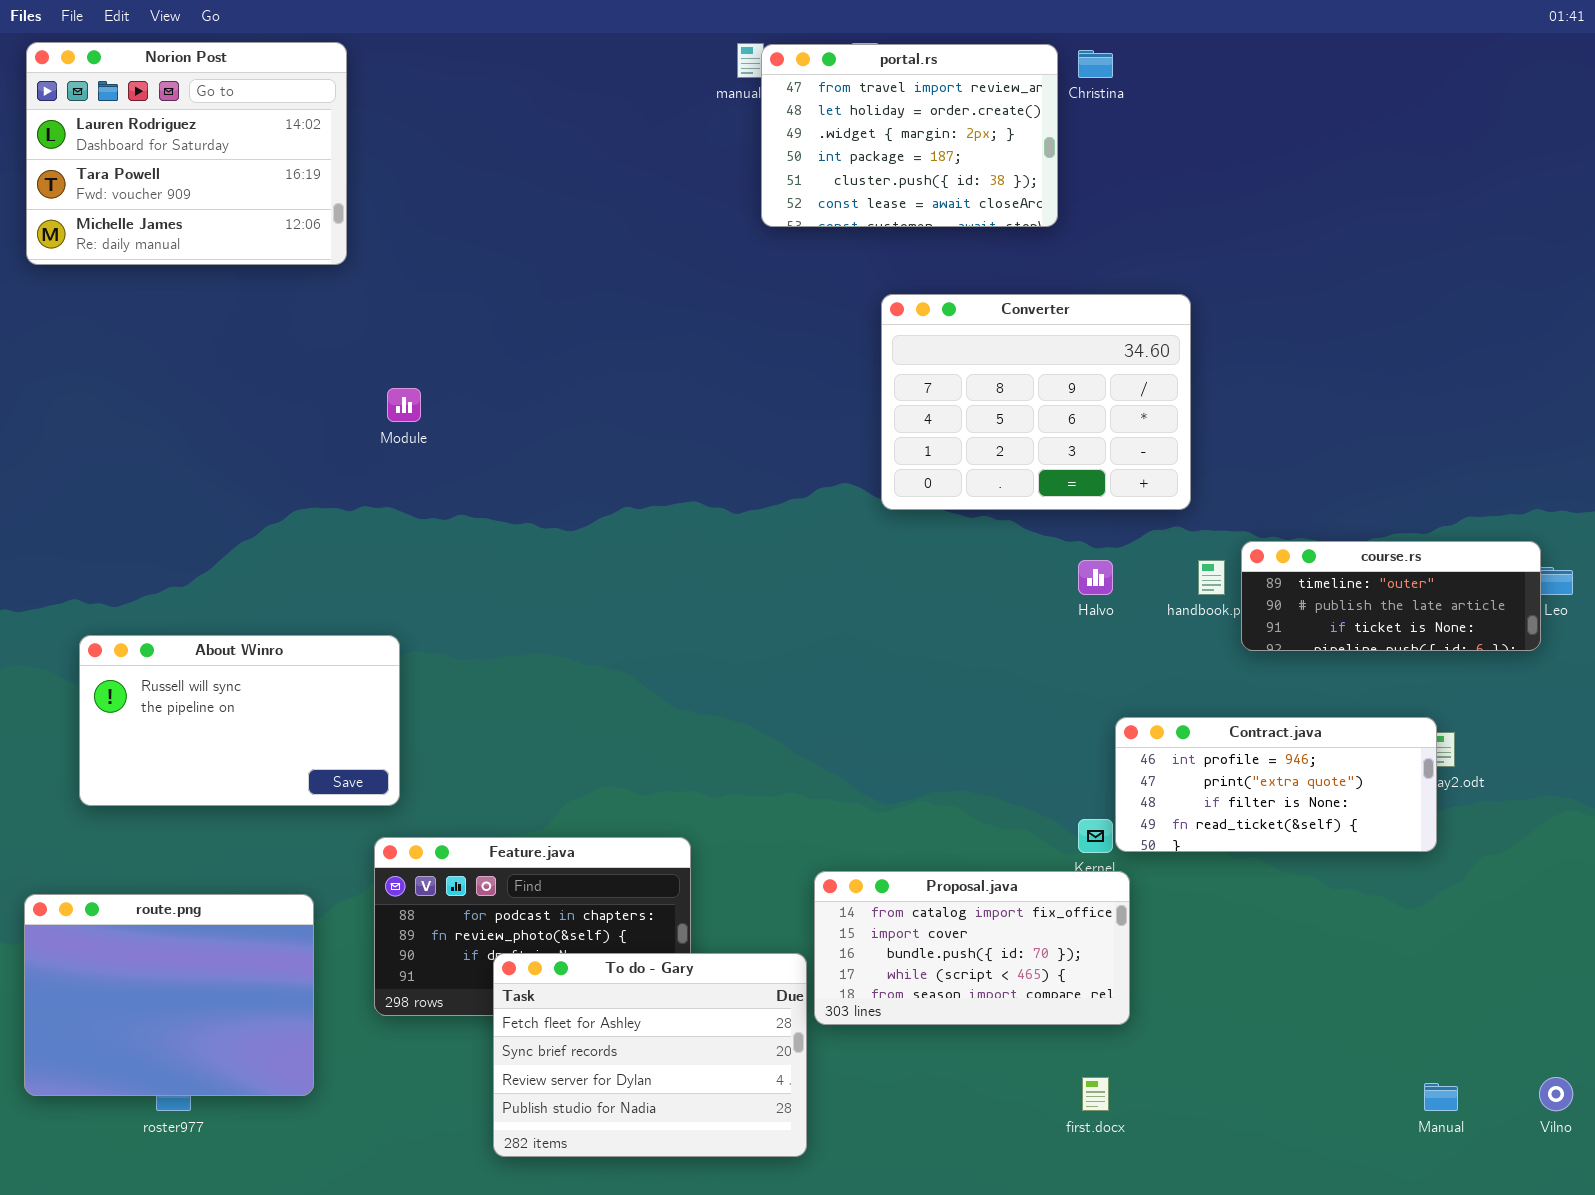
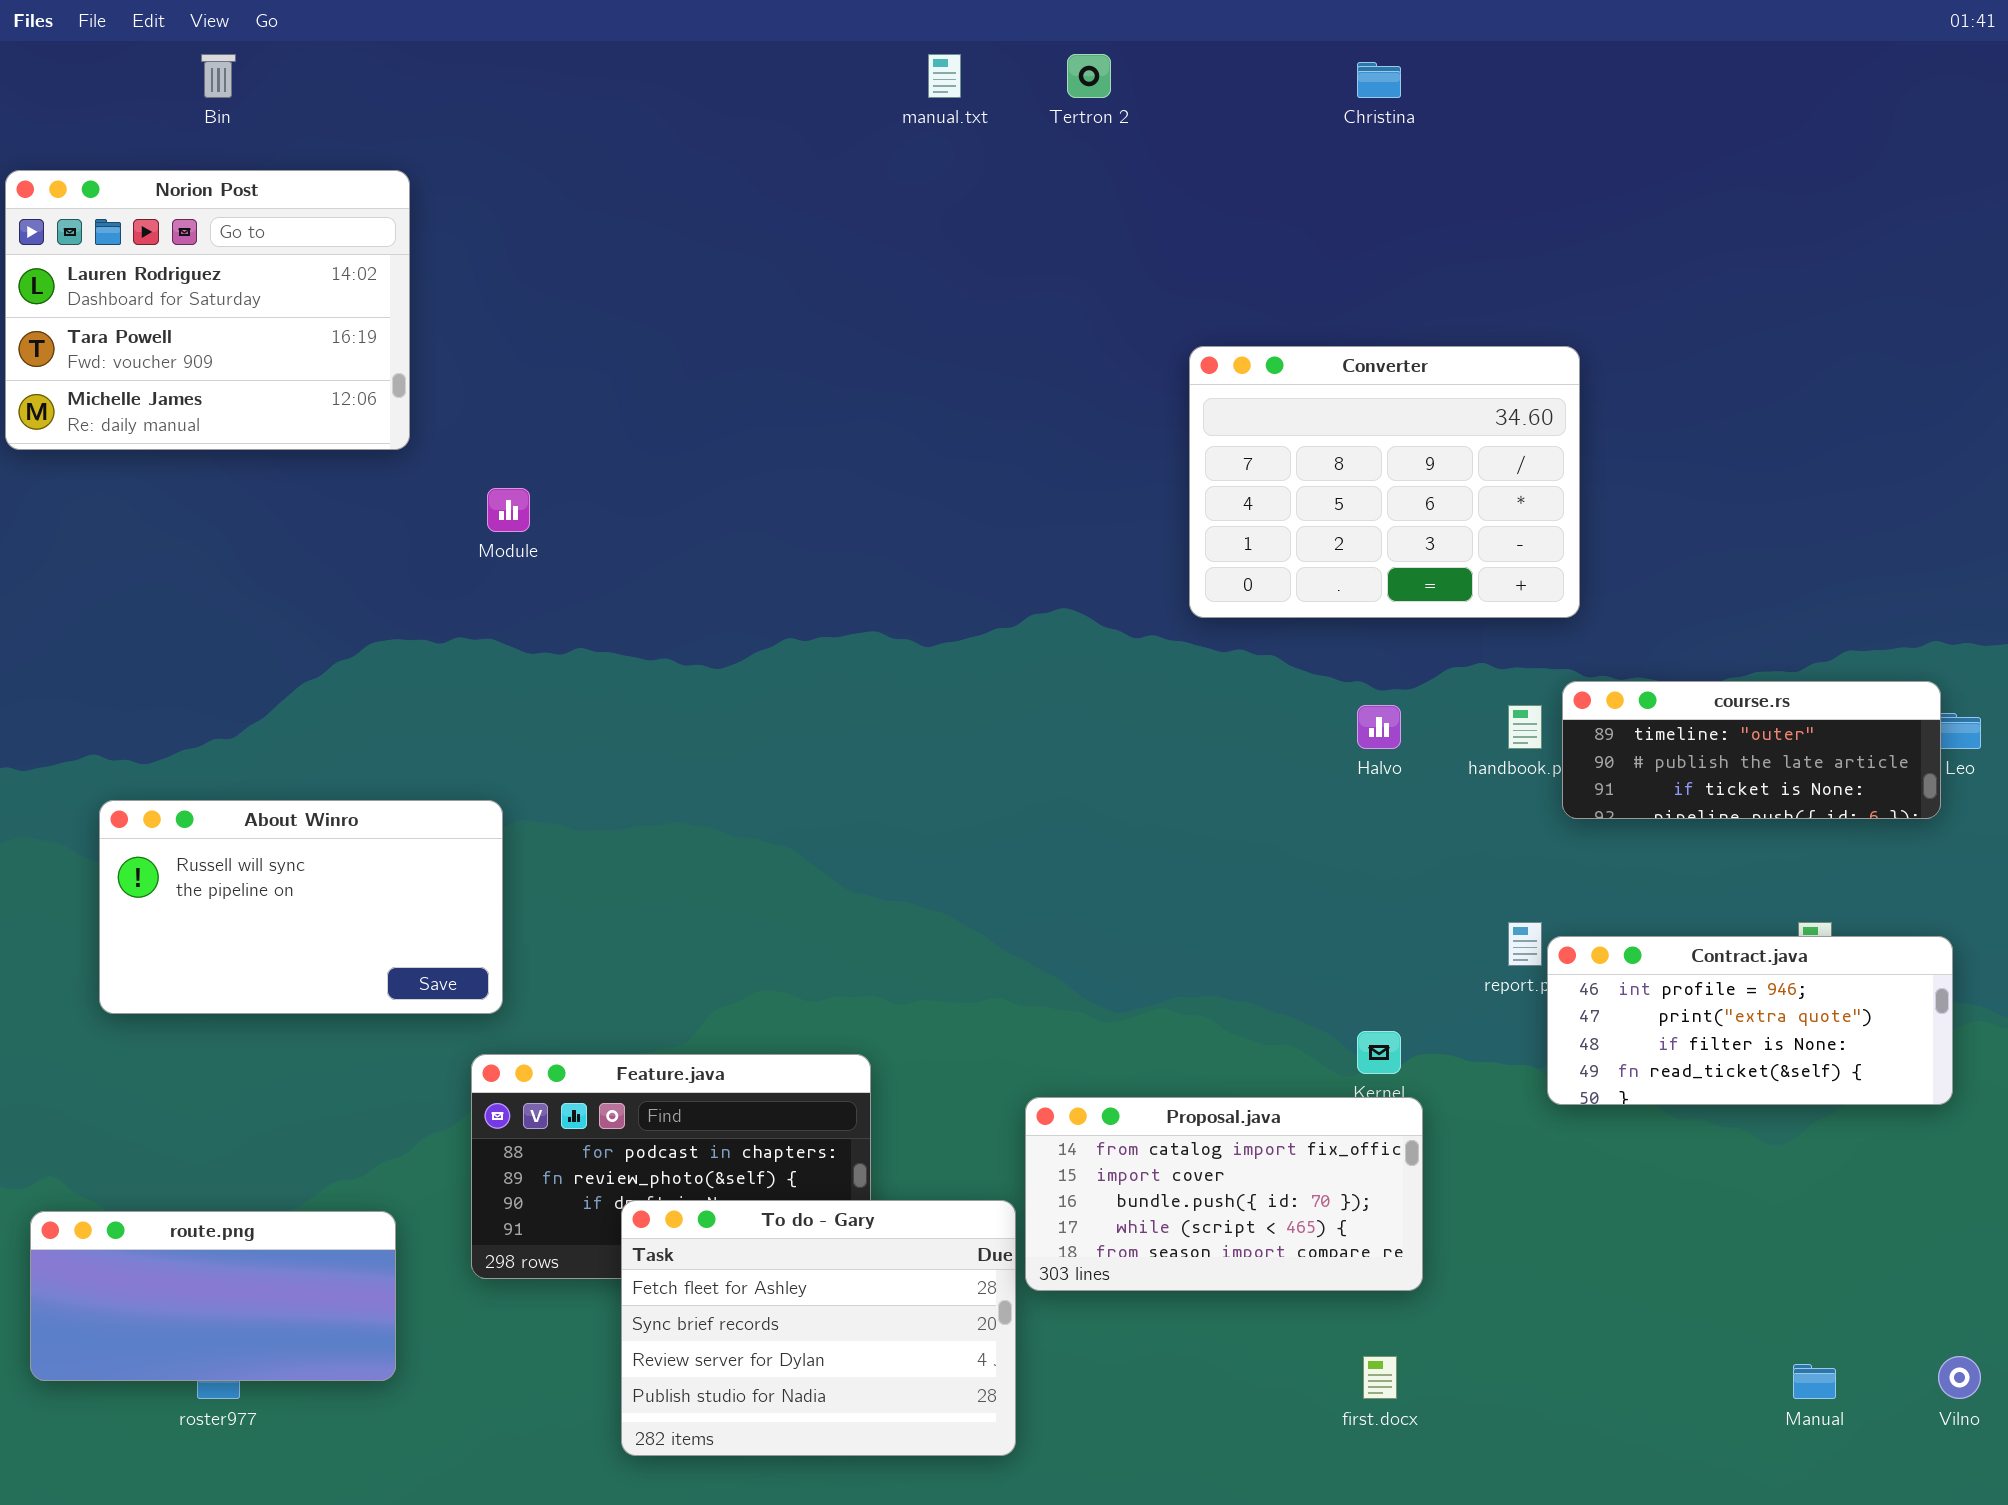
Norion Post: [26,42,347,265] -> [5,170,410,450], moved
portal.rs: [761,44,1058,227] -> none, closed
Converter: [881,294,1191,510] -> [1189,346,1580,618], moved
Contract.java: [1115,717,1437,852] -> [1547,936,1953,1105], moved
route.png: [24,894,314,1096] -> [30,1211,396,1381], resized

